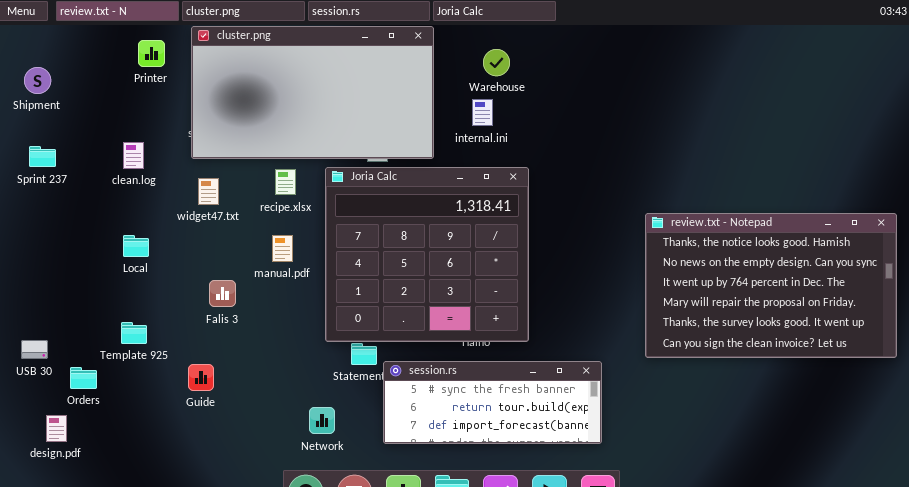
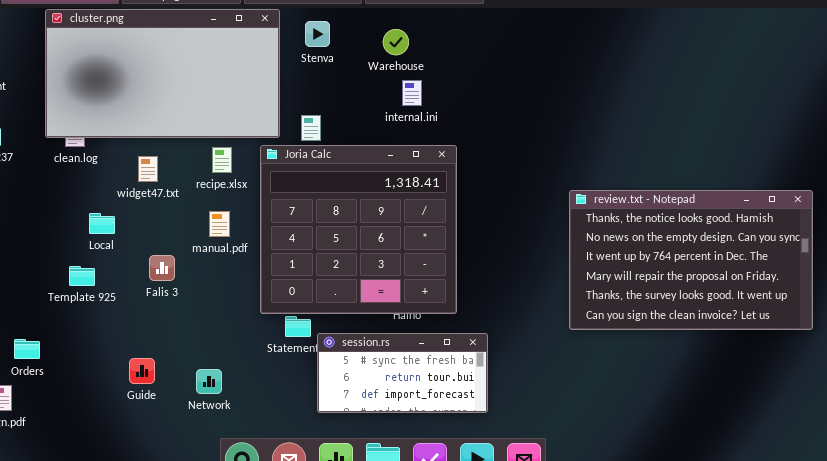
cluster.png: [191,26,434,159] -> [45,9,280,138], moved
Warehouse: [483,49,510,76] -> [383,29,409,55], moved
Local: [123,235,149,257] -> [89,213,115,234], moved
Template 925: [121,322,147,344] -> [69,266,95,286], moved
session.rs: [383,361,602,444] -> [317,333,488,413], resized
Guide: [188,364,214,391] -> [129,358,155,384], moved
Network: [309,407,335,434] -> [196,369,222,394], moved

